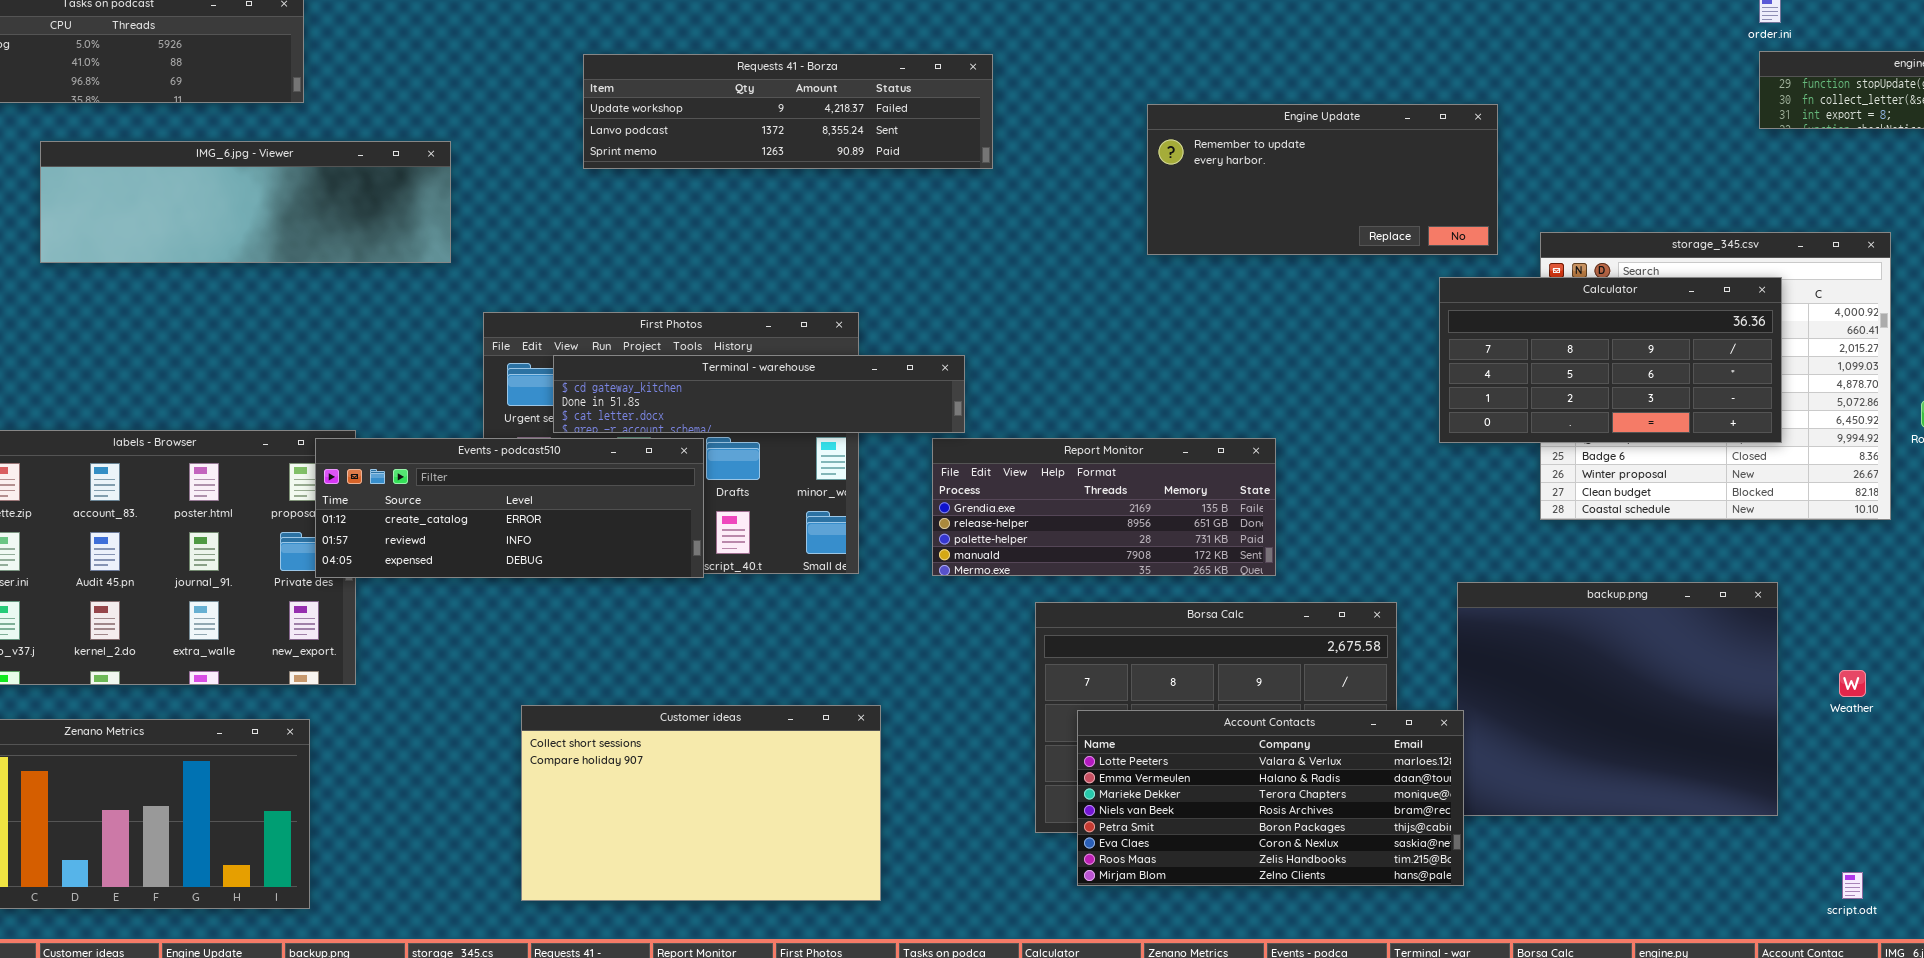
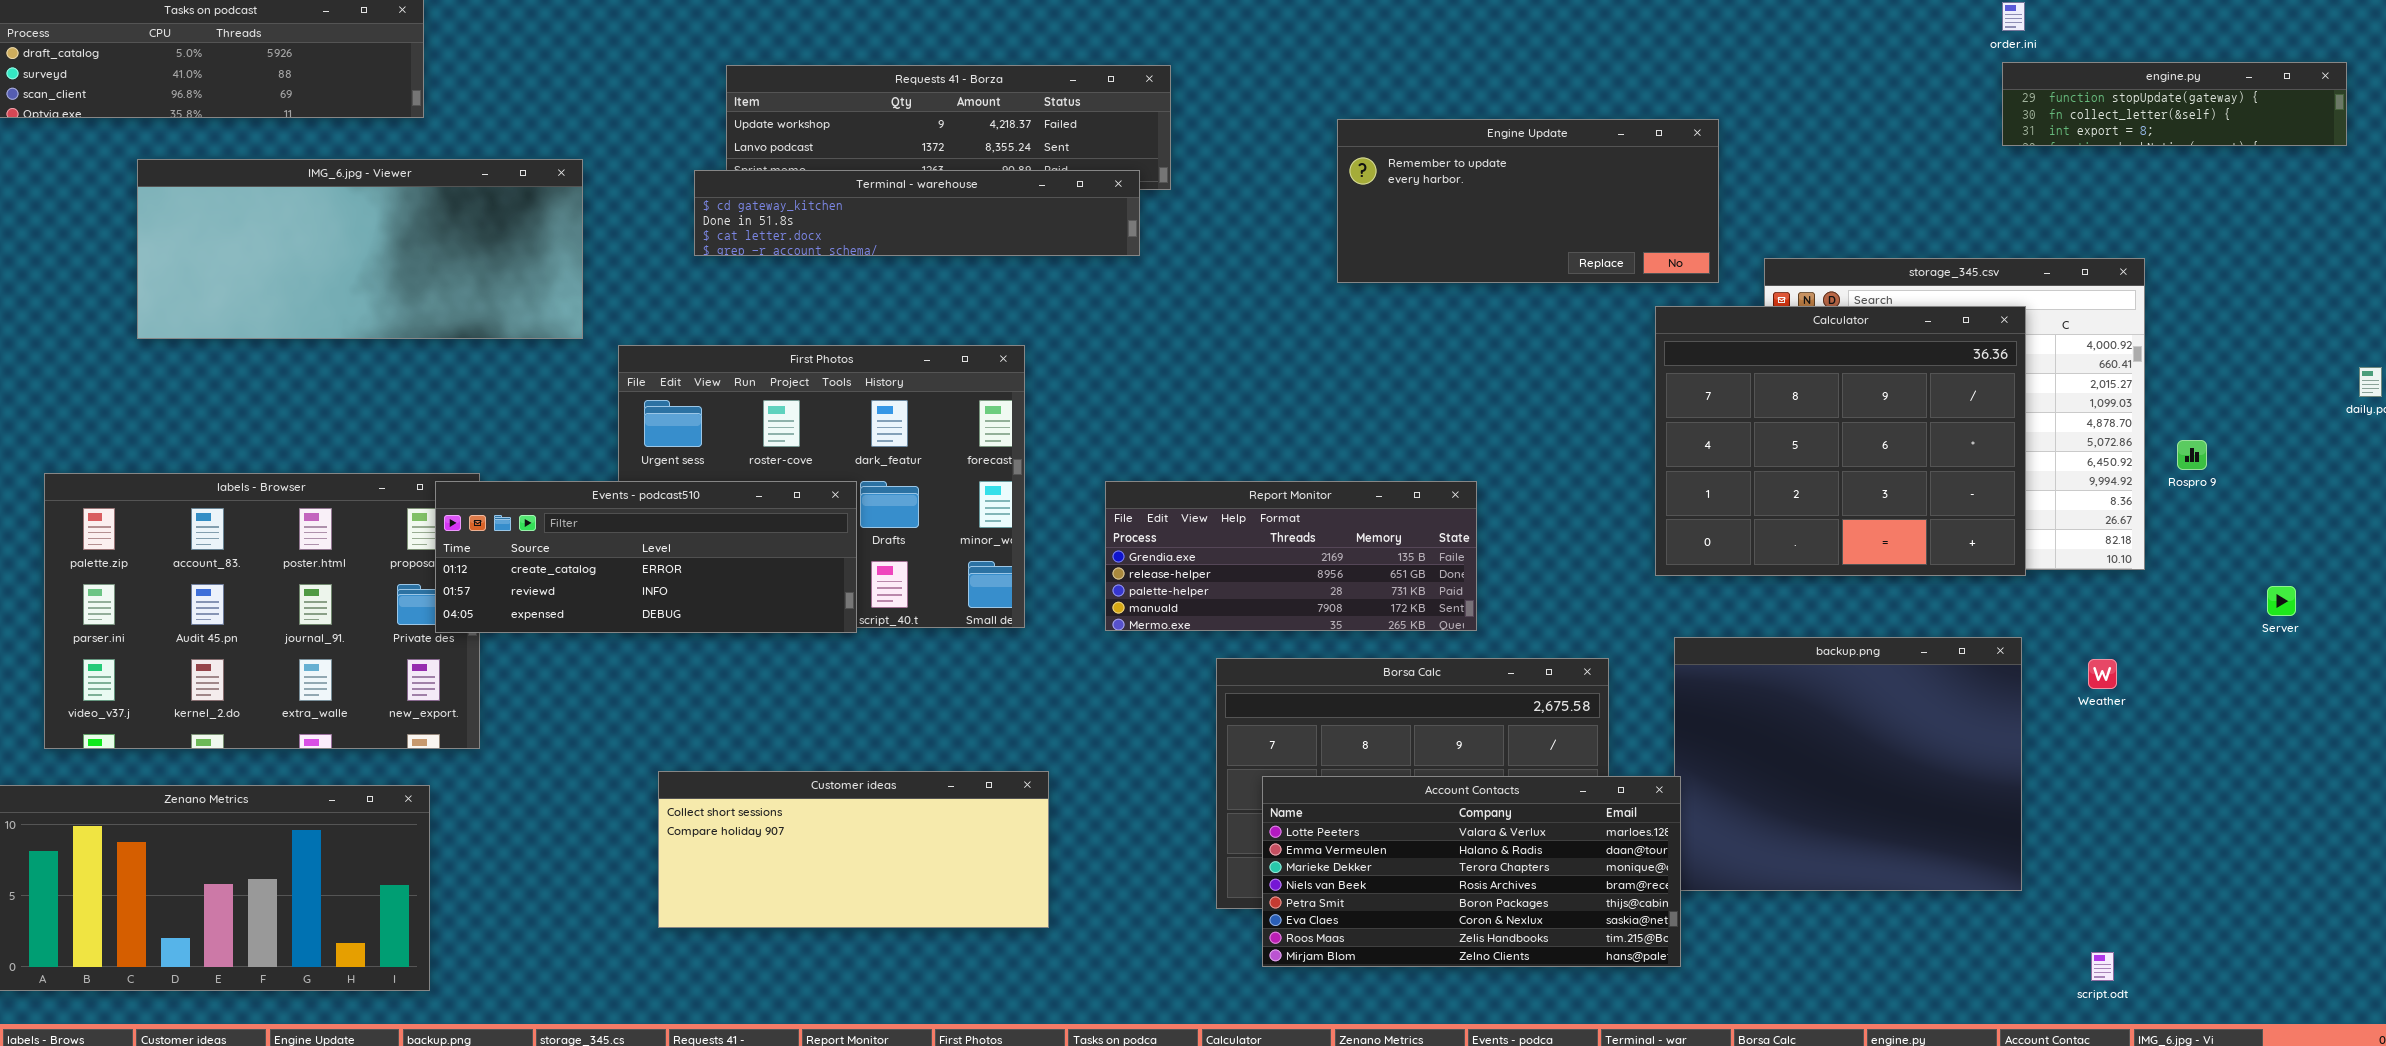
IMG_6.jpg - Viewer: [40,141,451,263] -> [137,159,583,339], resized
Calculator: [1439,277,1782,443] -> [1655,306,2026,576], resized
Terminal - warehouse: [553,355,965,433] -> [694,170,1140,256], moved
Weather: [1839,670,1866,697] -> [2088,659,2117,689], moved
Customer ideas: [521,705,881,901] -> [658,771,1049,928], resized

